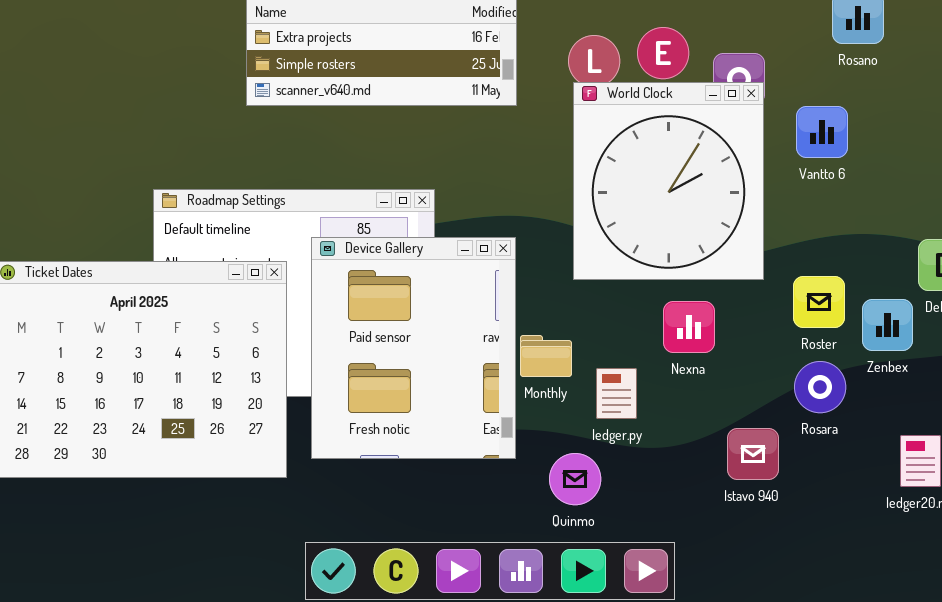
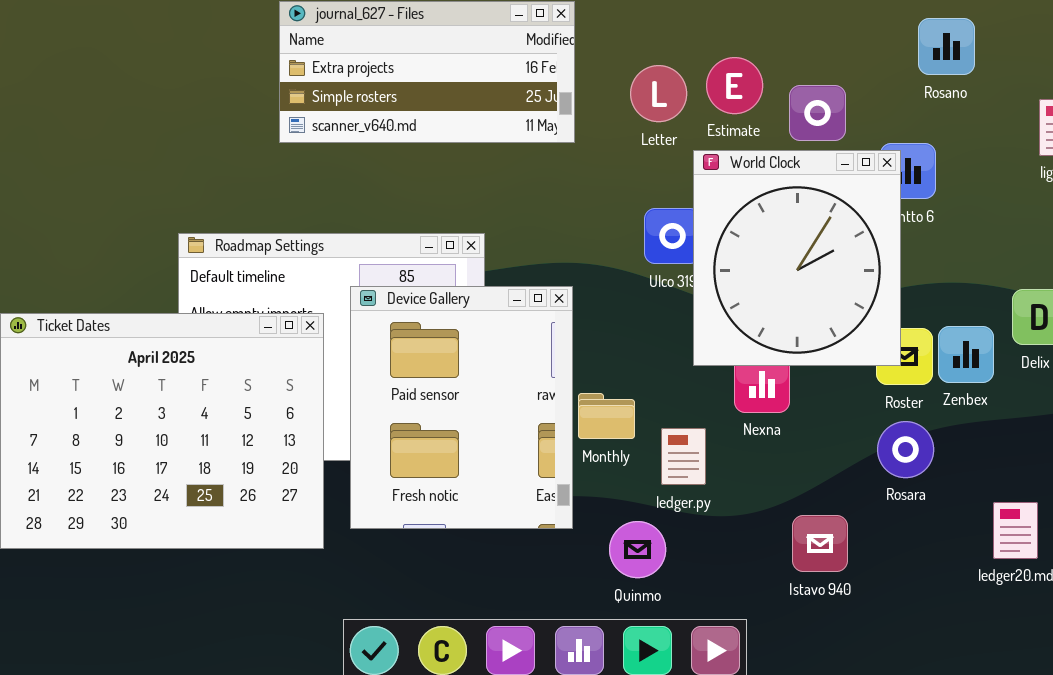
World Clock: [573,82,764,280] -> [693,150,901,366], moved
Zenbex: [862,299,913,351] -> [938,326,994,383], moved
Istavo 940: [727,428,779,480] -> [792,515,848,572], moved

